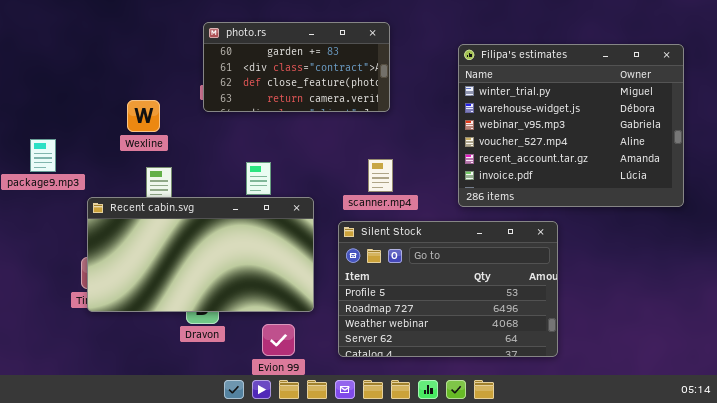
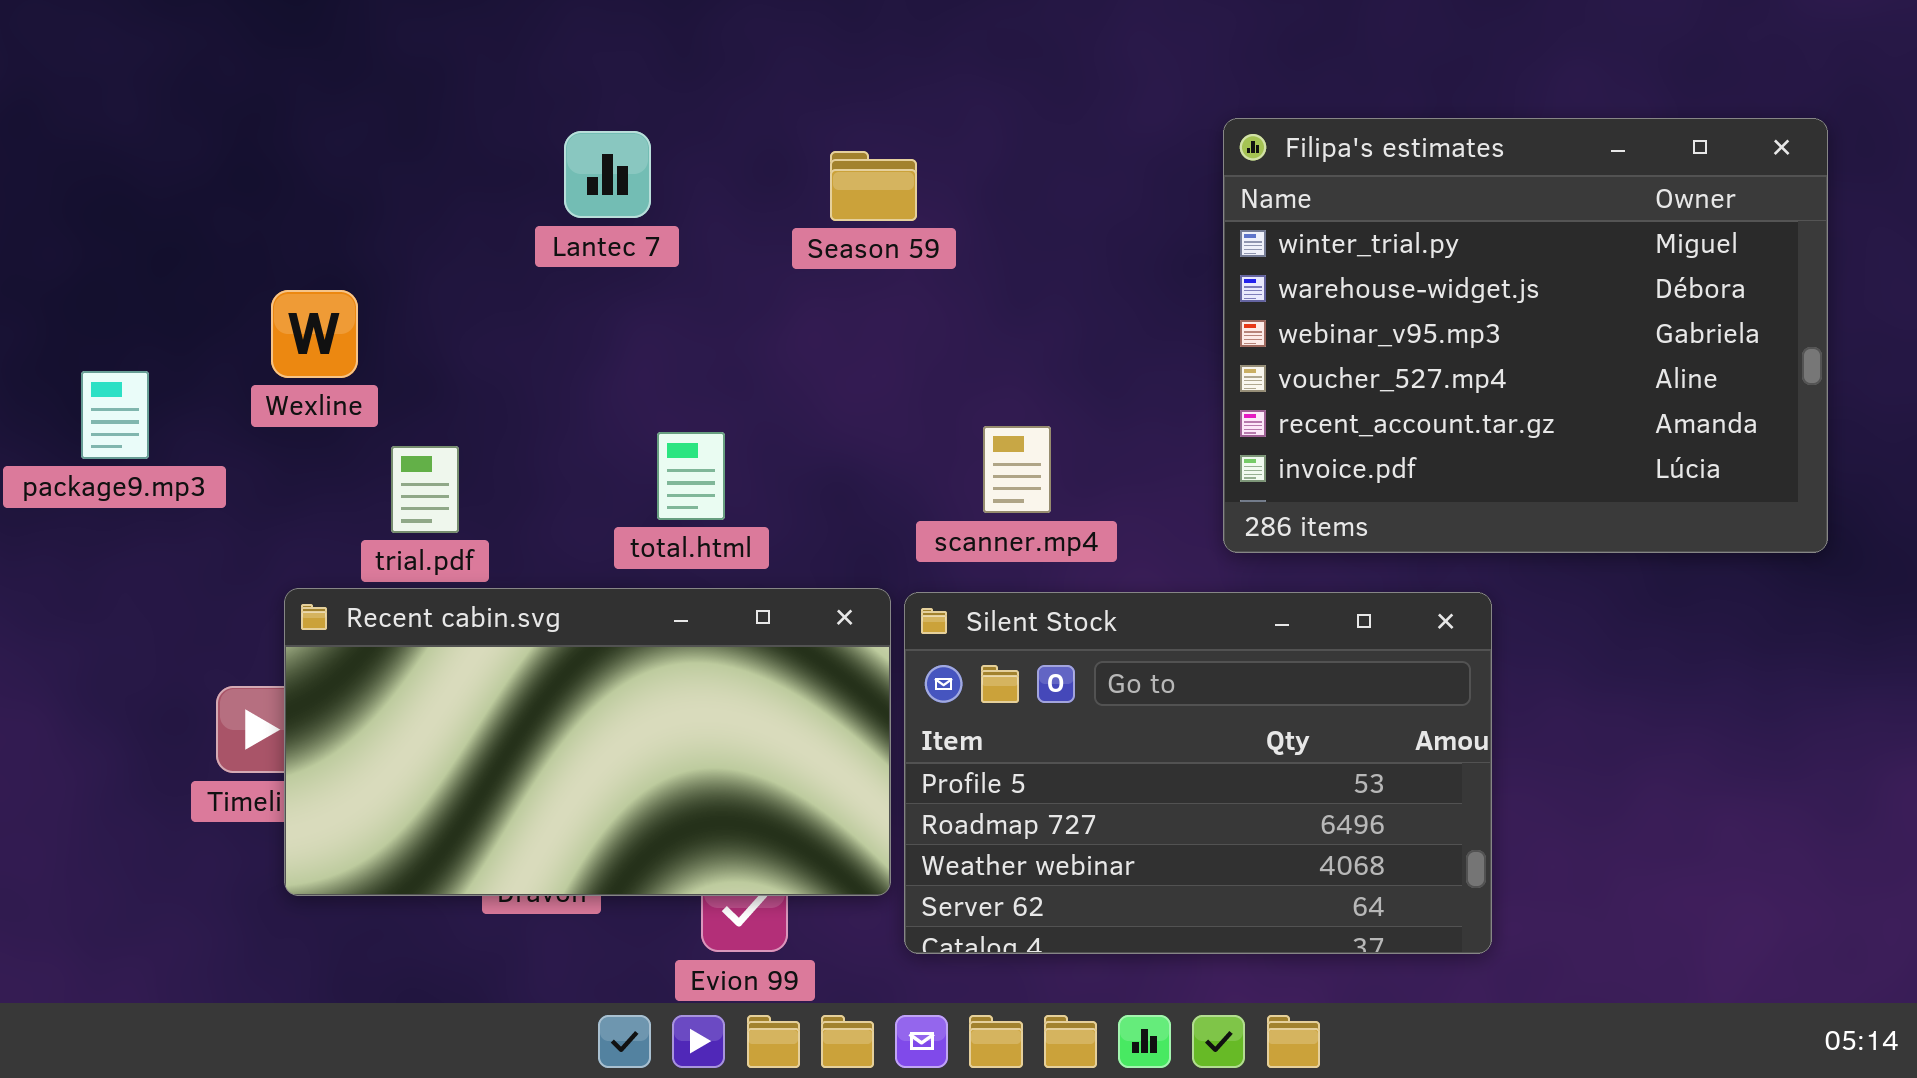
photo.rs: [203,22,390,112] -> none, closed
Wexline: [127,100,160,132] -> [271,290,358,378], moved
Recent cabin.svg: [87,197,314,312] -> [284,588,891,896], moved

